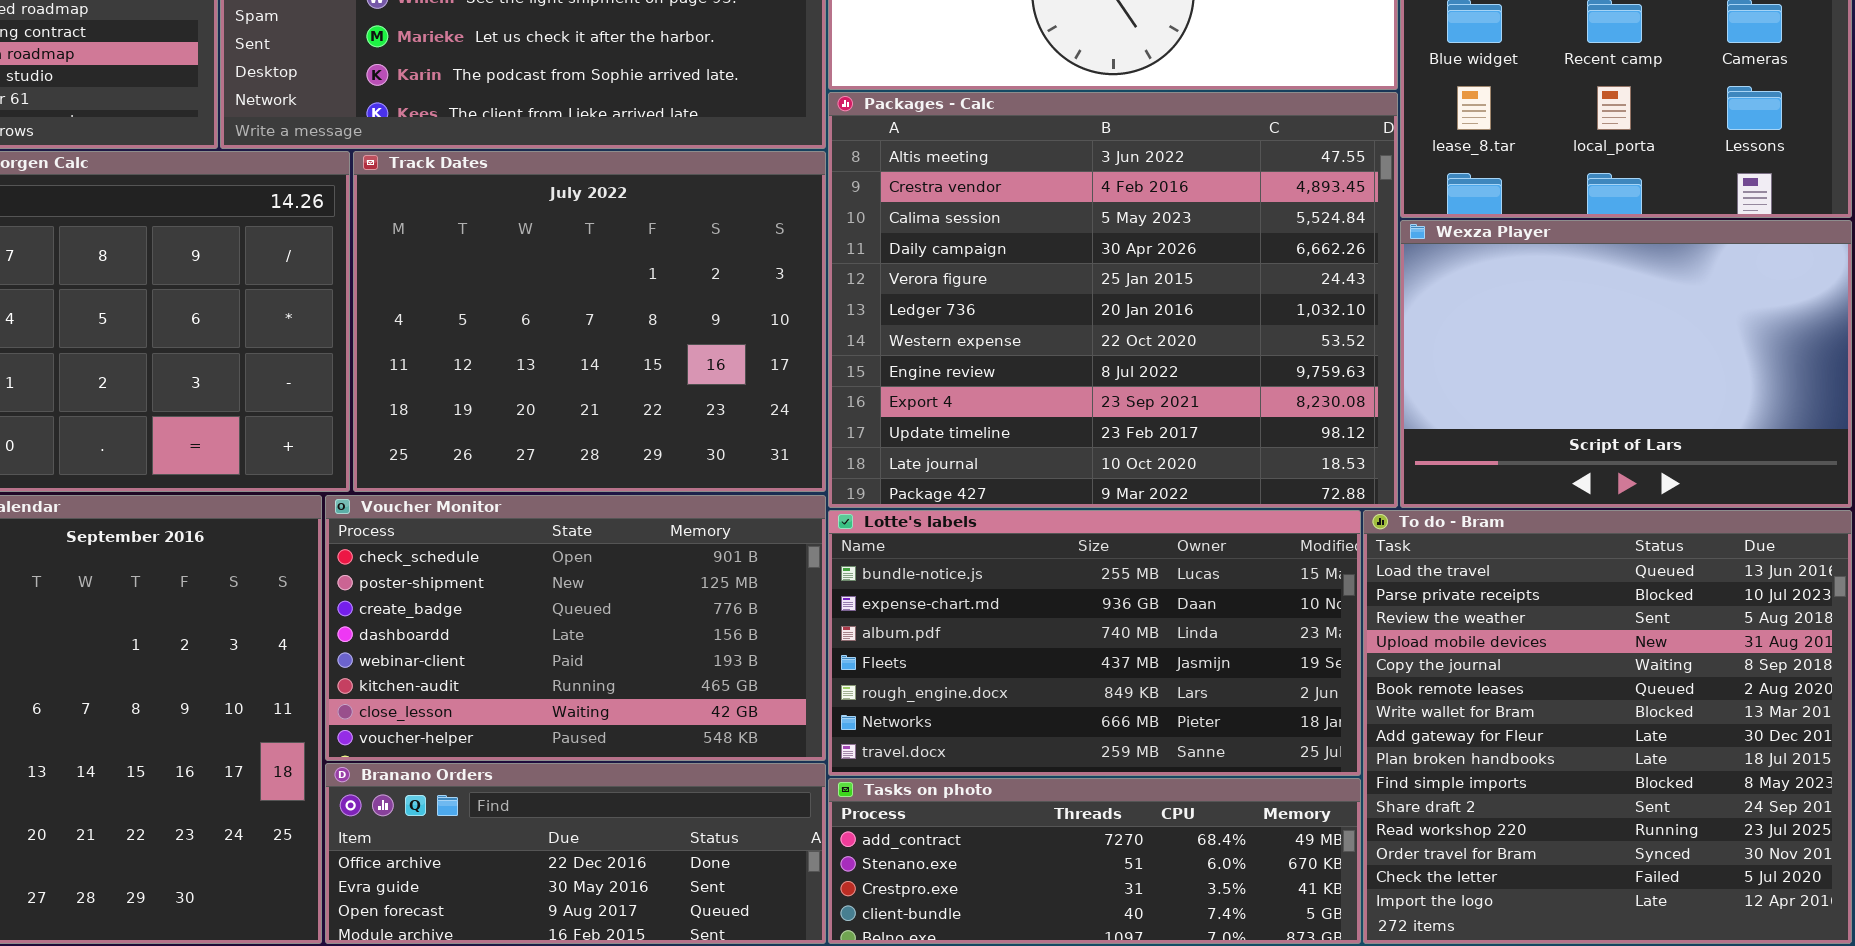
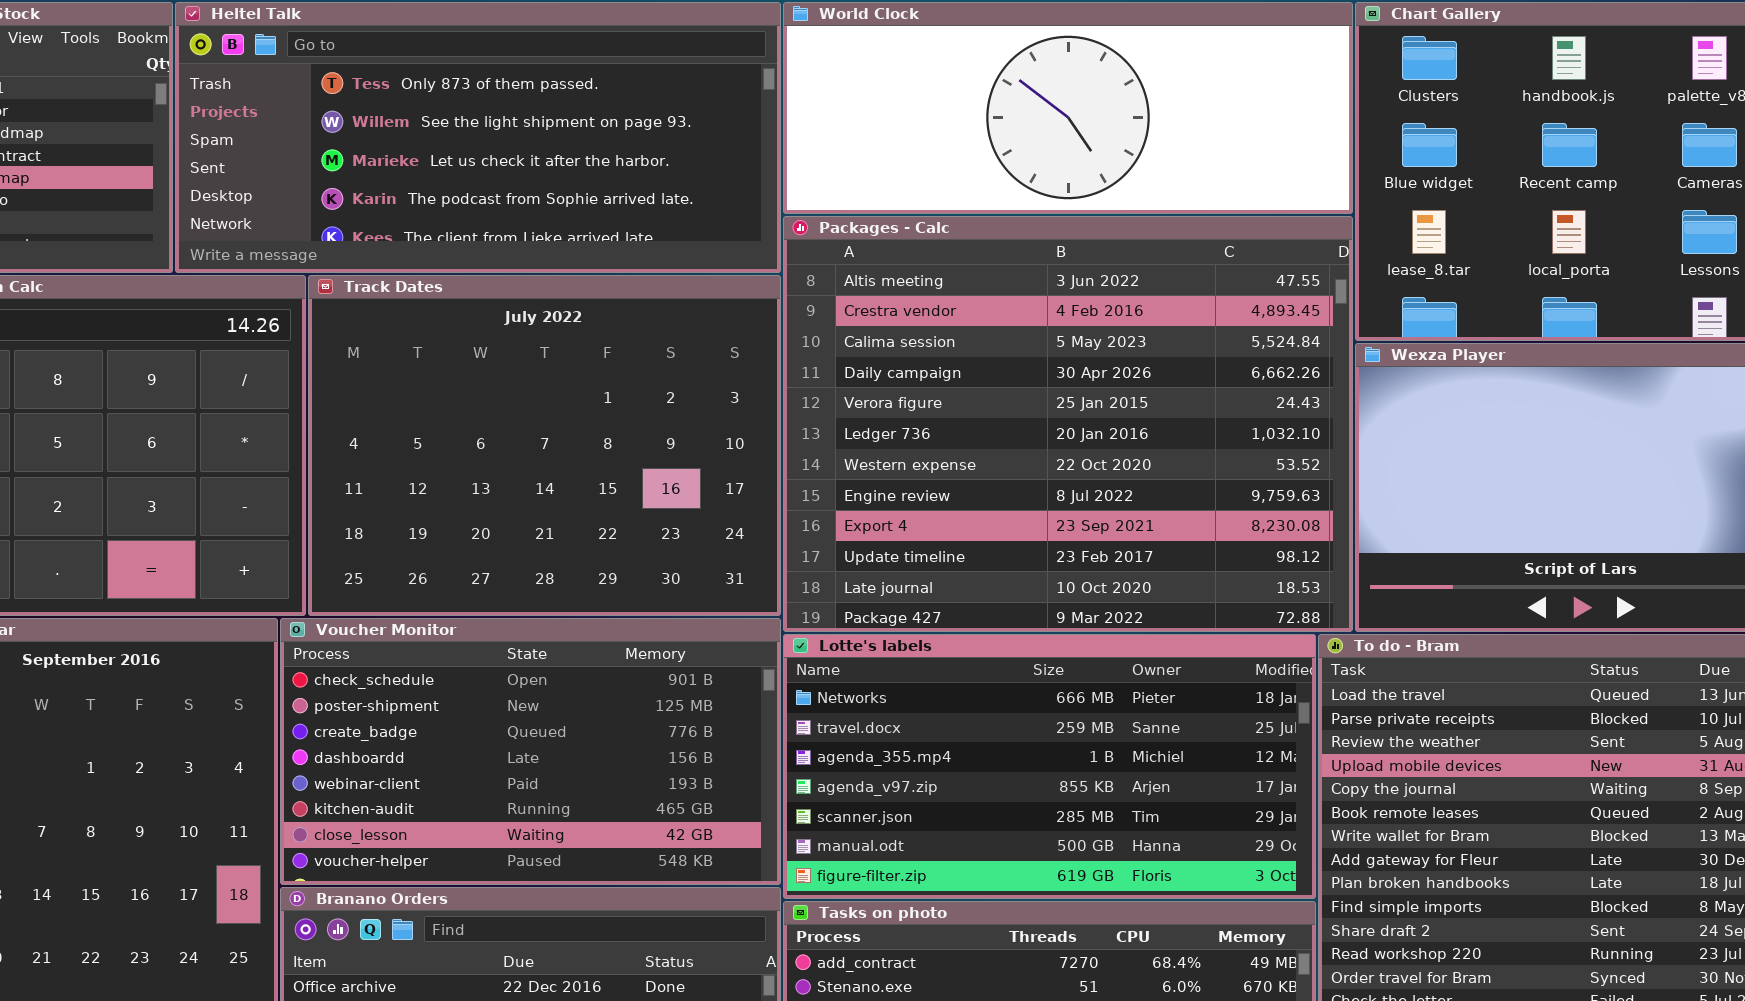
Lotte's labels: [828,510,1361,776] -> [783,634,1316,899], scrolled down 5 rows

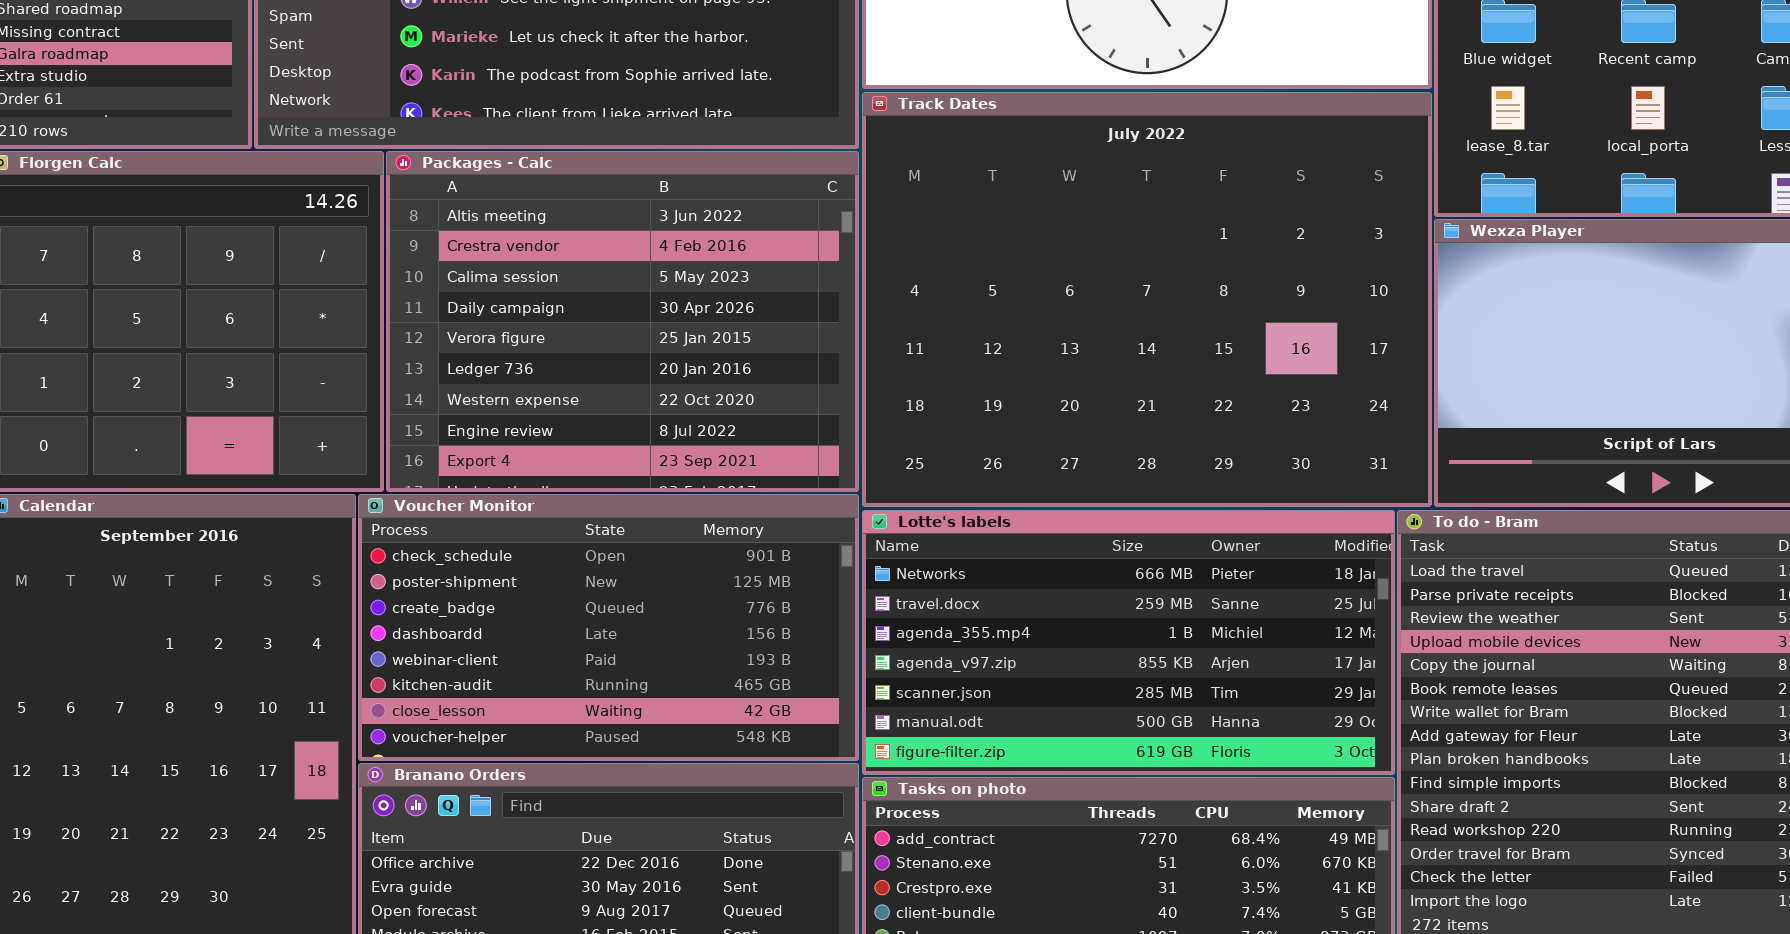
Packages - Calc: [783,216,1353,632] -> [386,151,859,492], moved, resized
Track Dates: [308,275,781,616] -> [862,92,1432,507], moved, resized

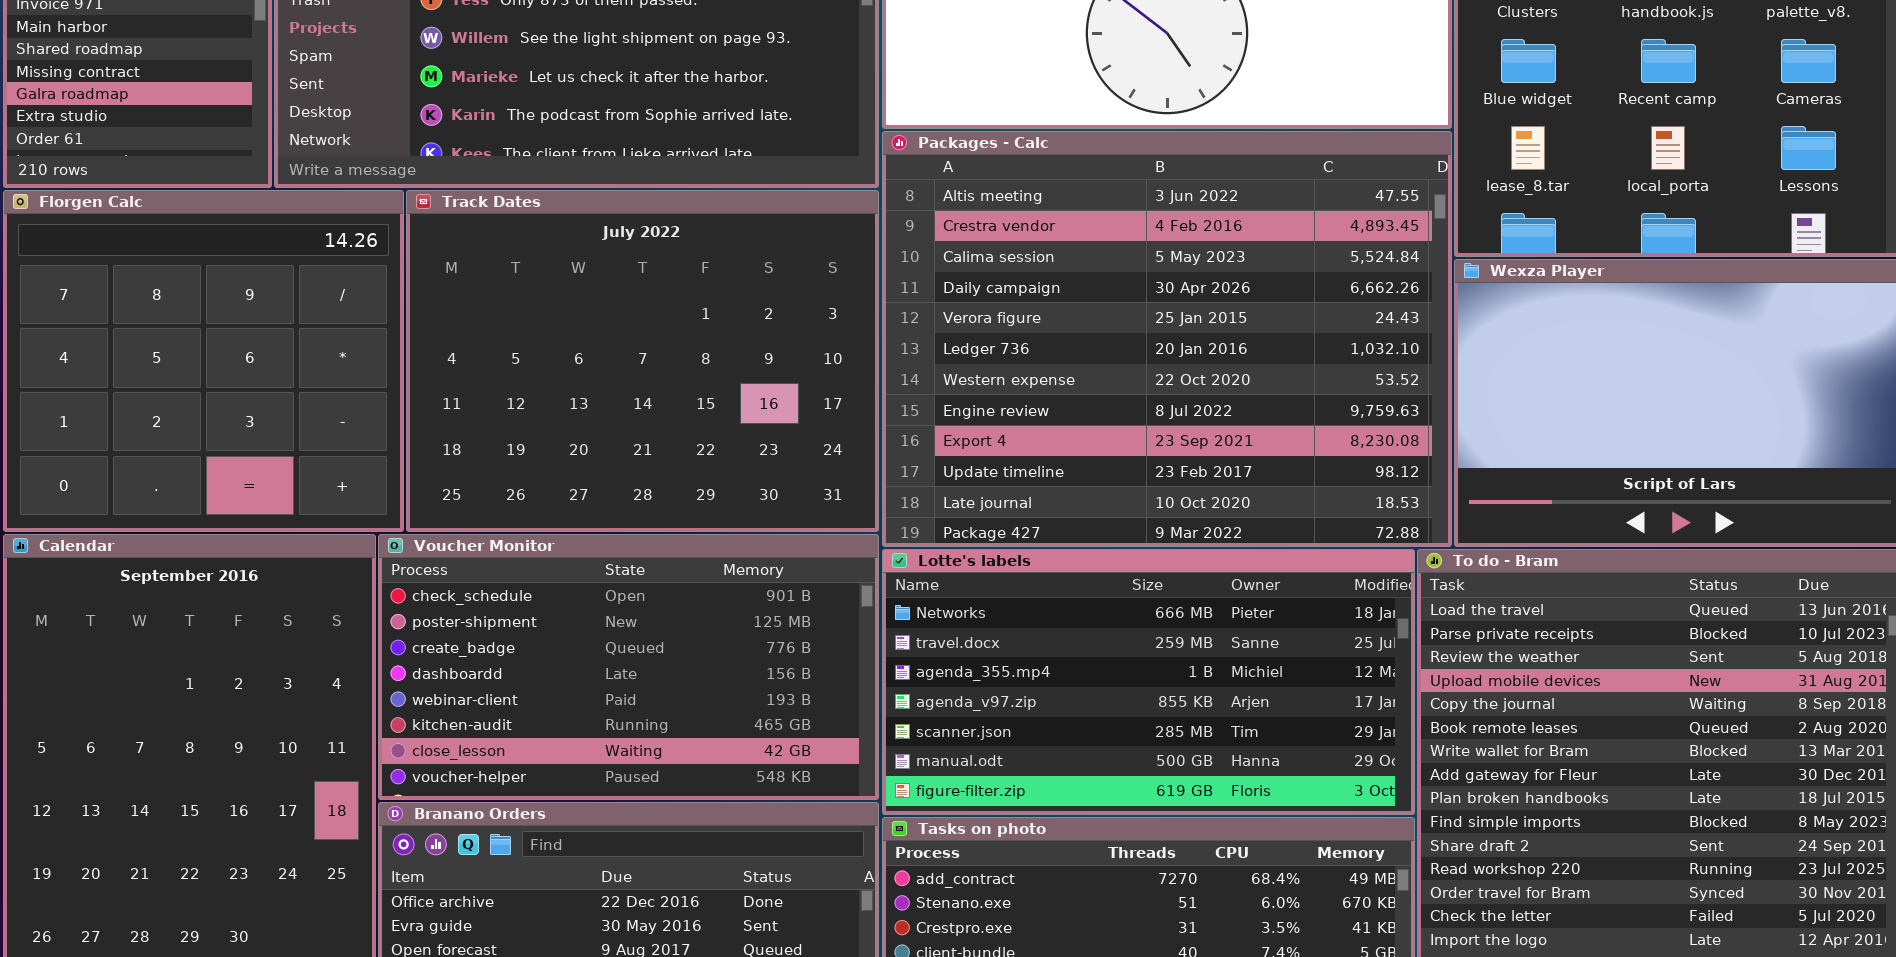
Track Dates: [862,92,1432,507] -> [406,190,879,532], moved, resized
Packages - Calc: [386,151,859,492] -> [882,131,1452,547], moved, resized

